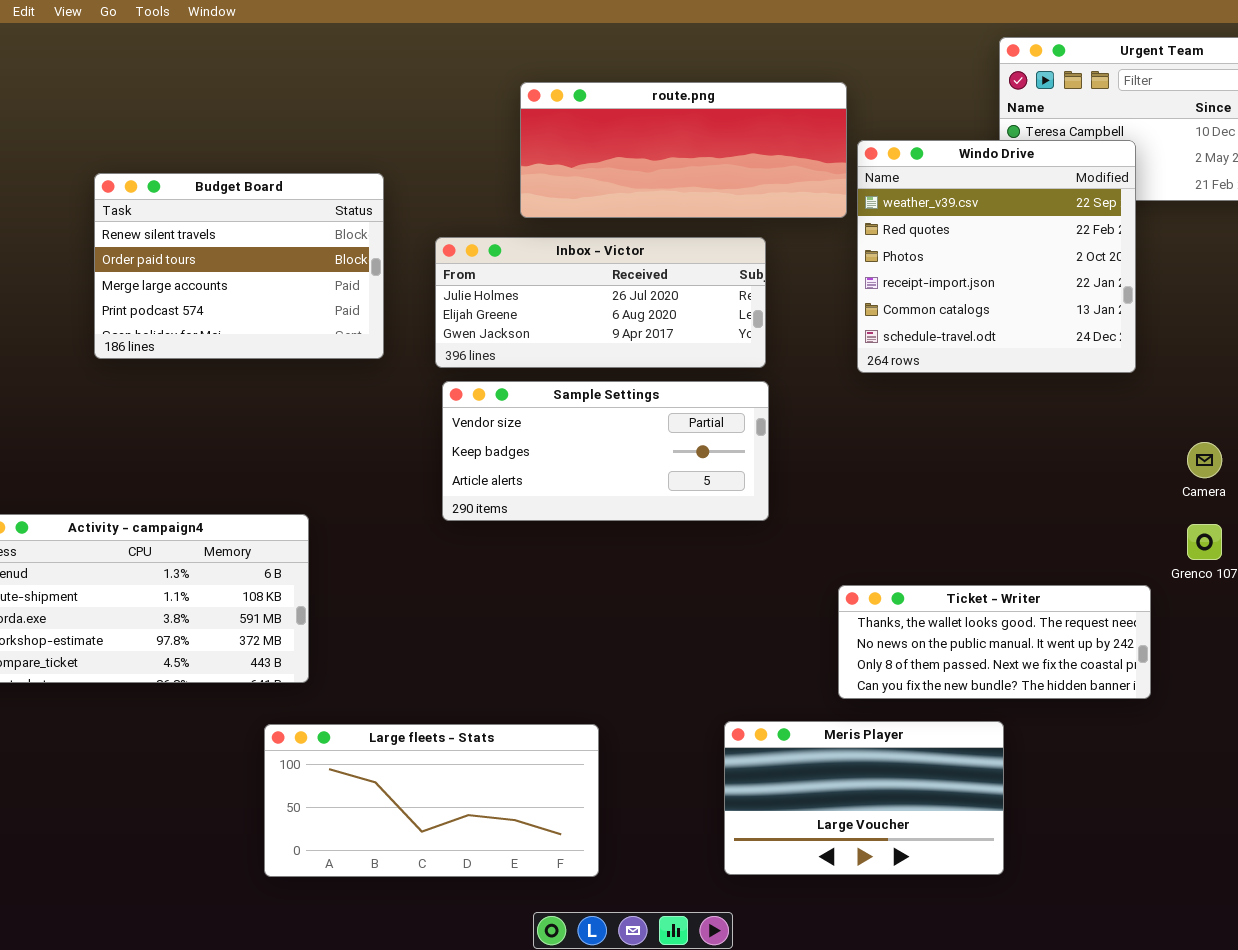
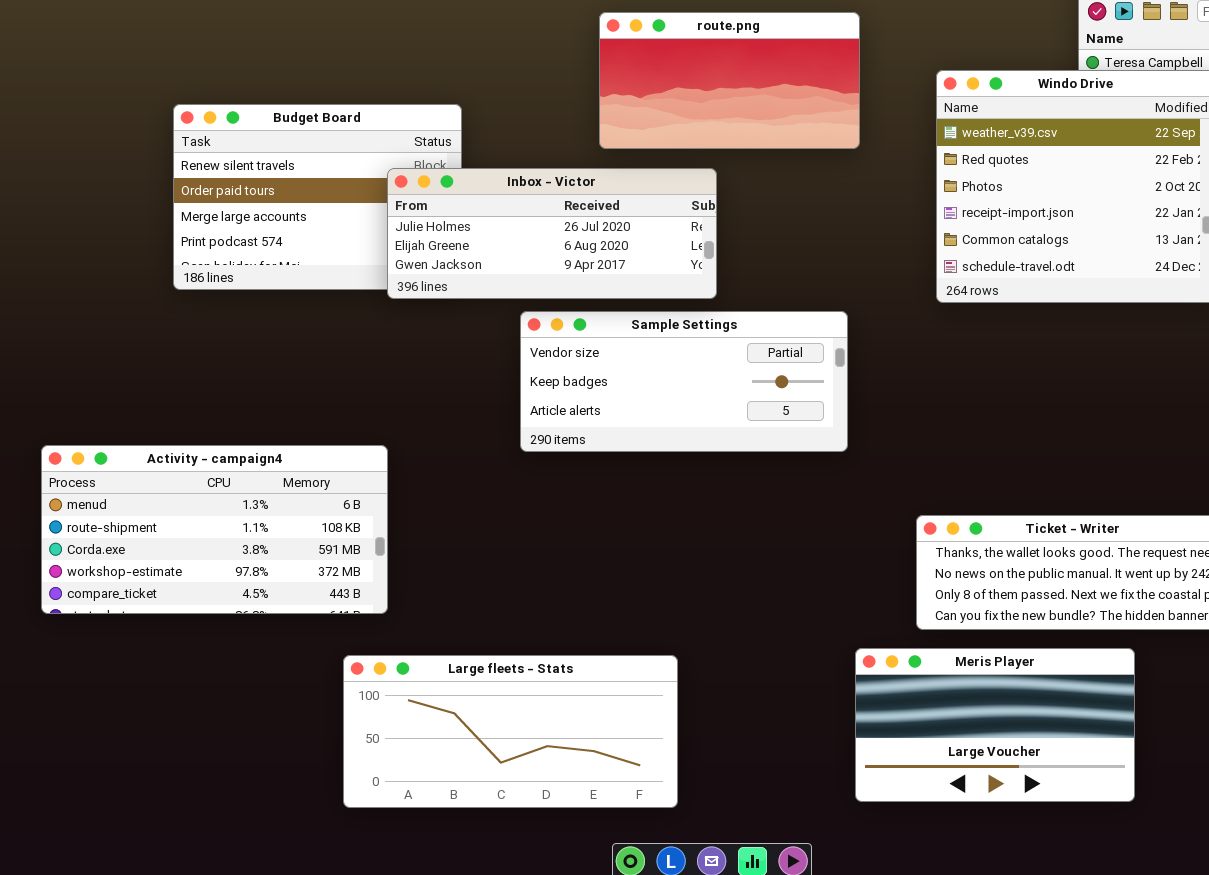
route.png: [520,82,847,218] -> [599,12,860,149], resized
Inbox - Victor: [435,237,766,368] -> [387,168,717,299], moved
Meris Player: [724,721,1004,875] -> [855,648,1135,802], moved

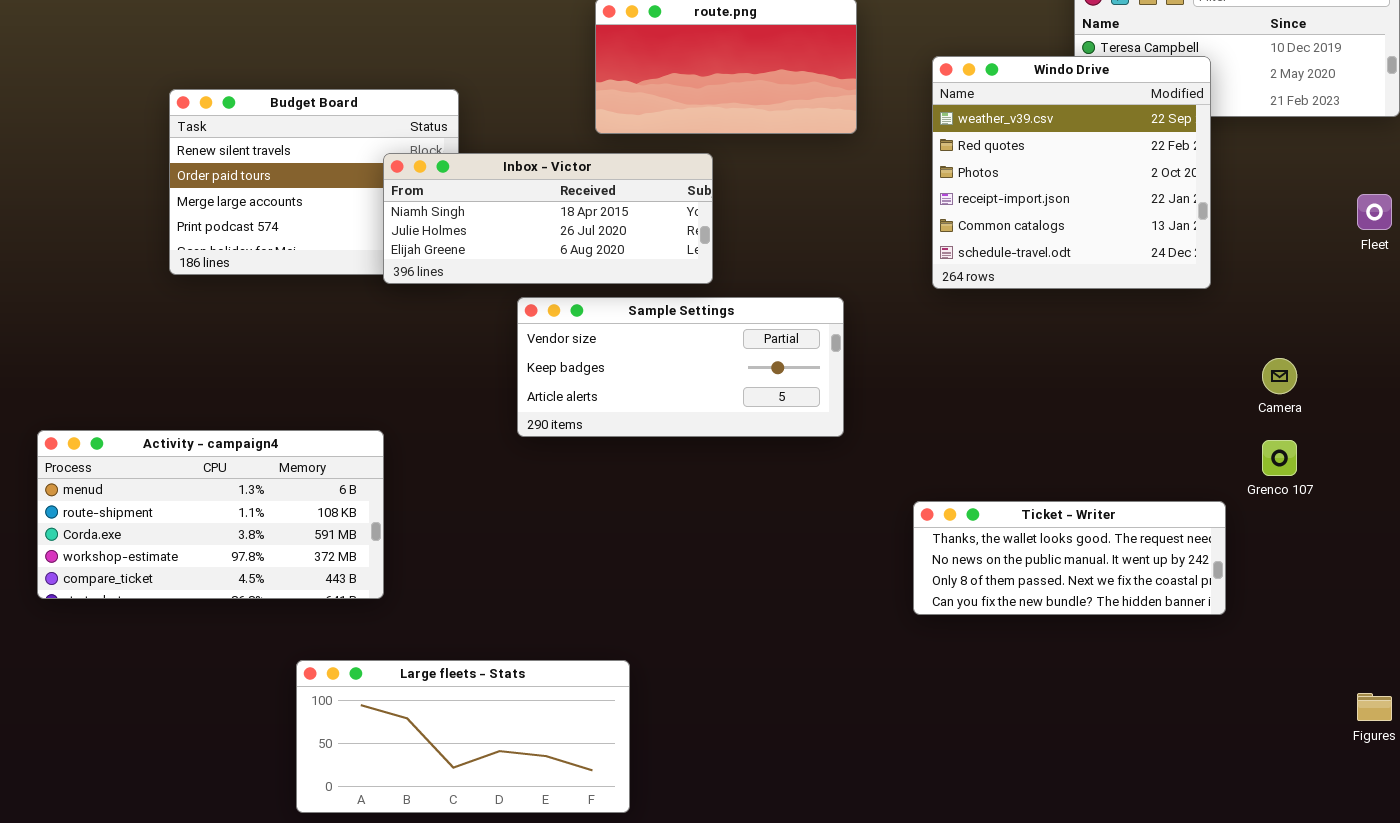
Inbox - Victor: [387,168,717,299] -> [383,153,713,284], scrolled up 1 row
Meris Player: [855,648,1135,802] -> none, closed
Large fleets - Stats: [343,655,678,808] -> [296,660,630,813], moved

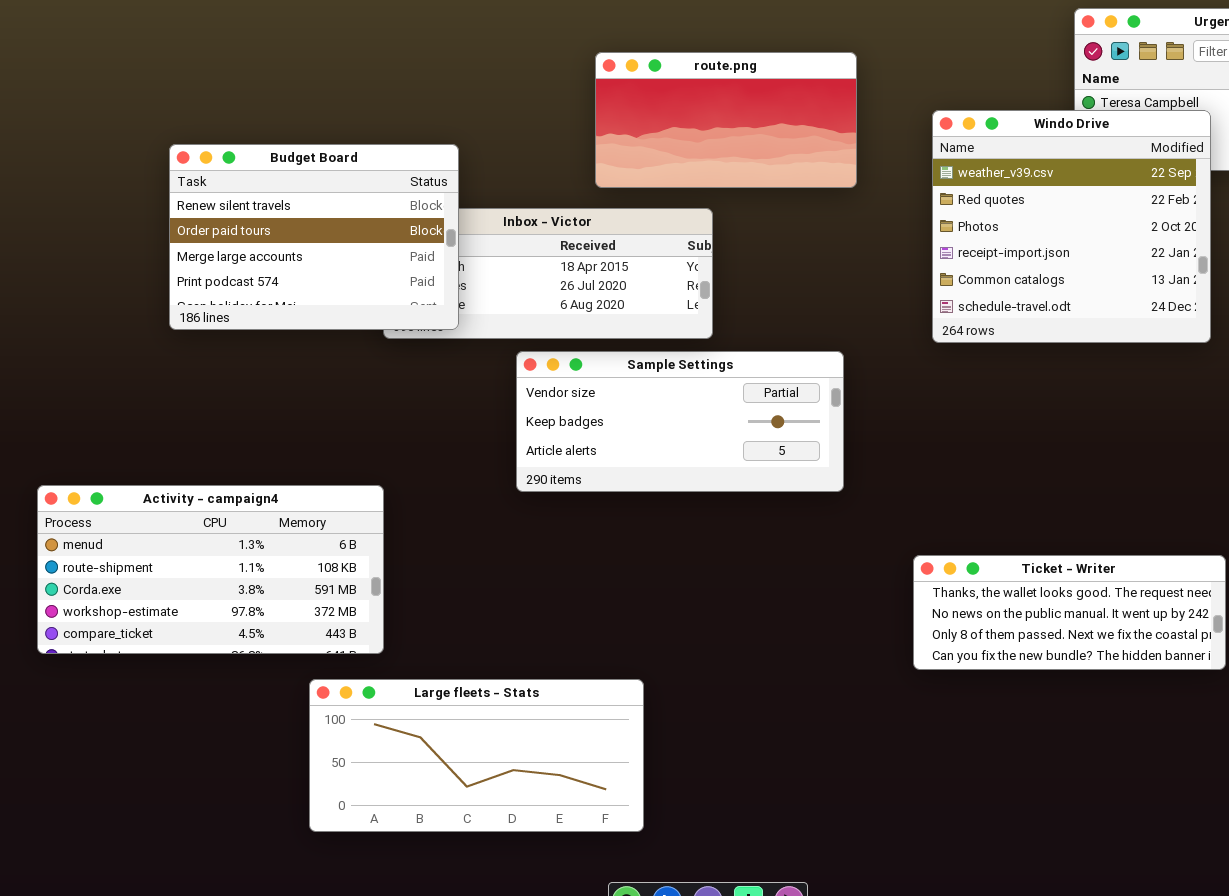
Budget Board: [169,89,459,275] -> [169,144,459,330], raised
Large fleets - Stats: [296,660,630,813] -> [309,679,644,832], moved

